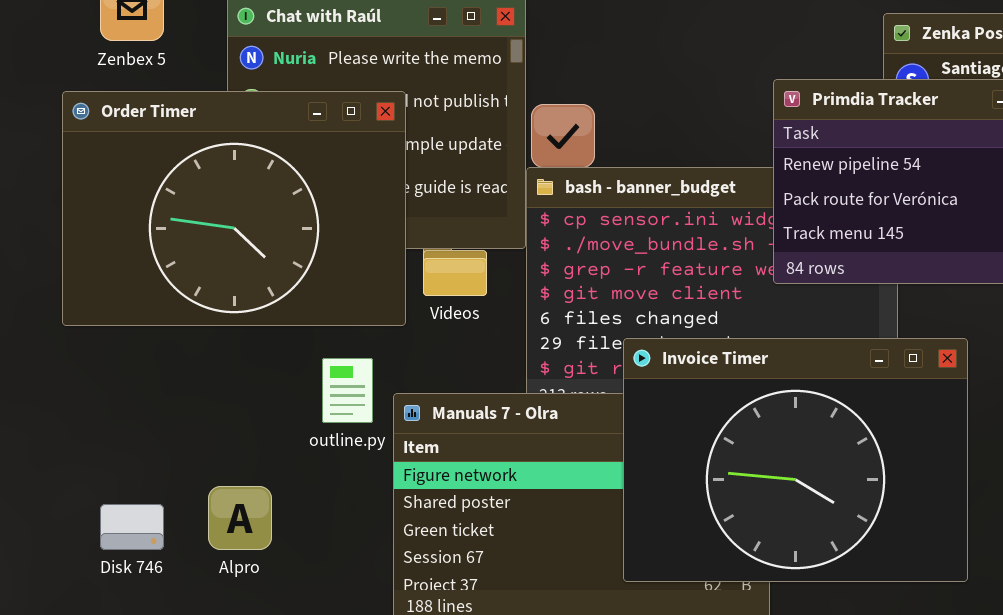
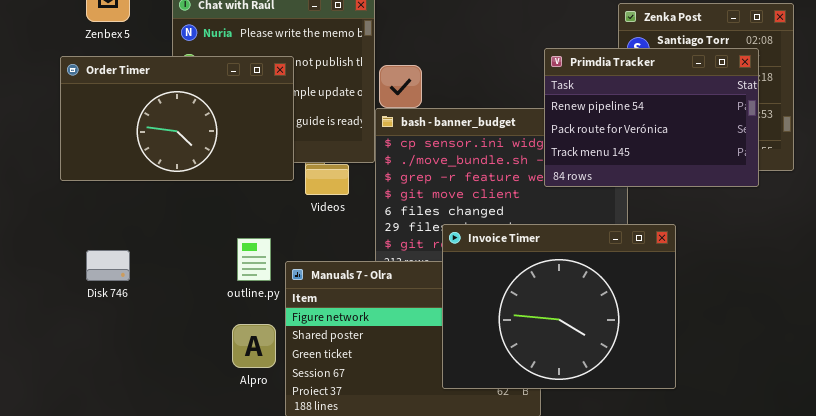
Order Timer: [62,91,406,326] -> [60,56,294,181], resized
Alpro: [208,486,272,550] -> [232,324,276,368], moved
Disk 746: [100,504,164,550] -> [86,250,130,281], moved

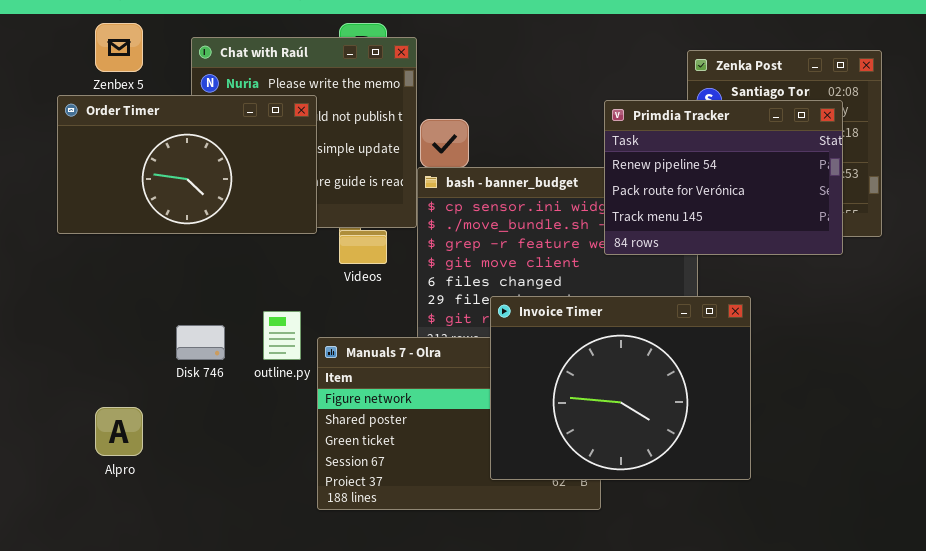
Order Timer: [60,56,294,181] -> [57,95,317,234], moved
Disk 746: [86,250,130,281] -> [176,325,225,360], moved
Alpro: [232,324,276,368] -> [95,407,143,456], moved

